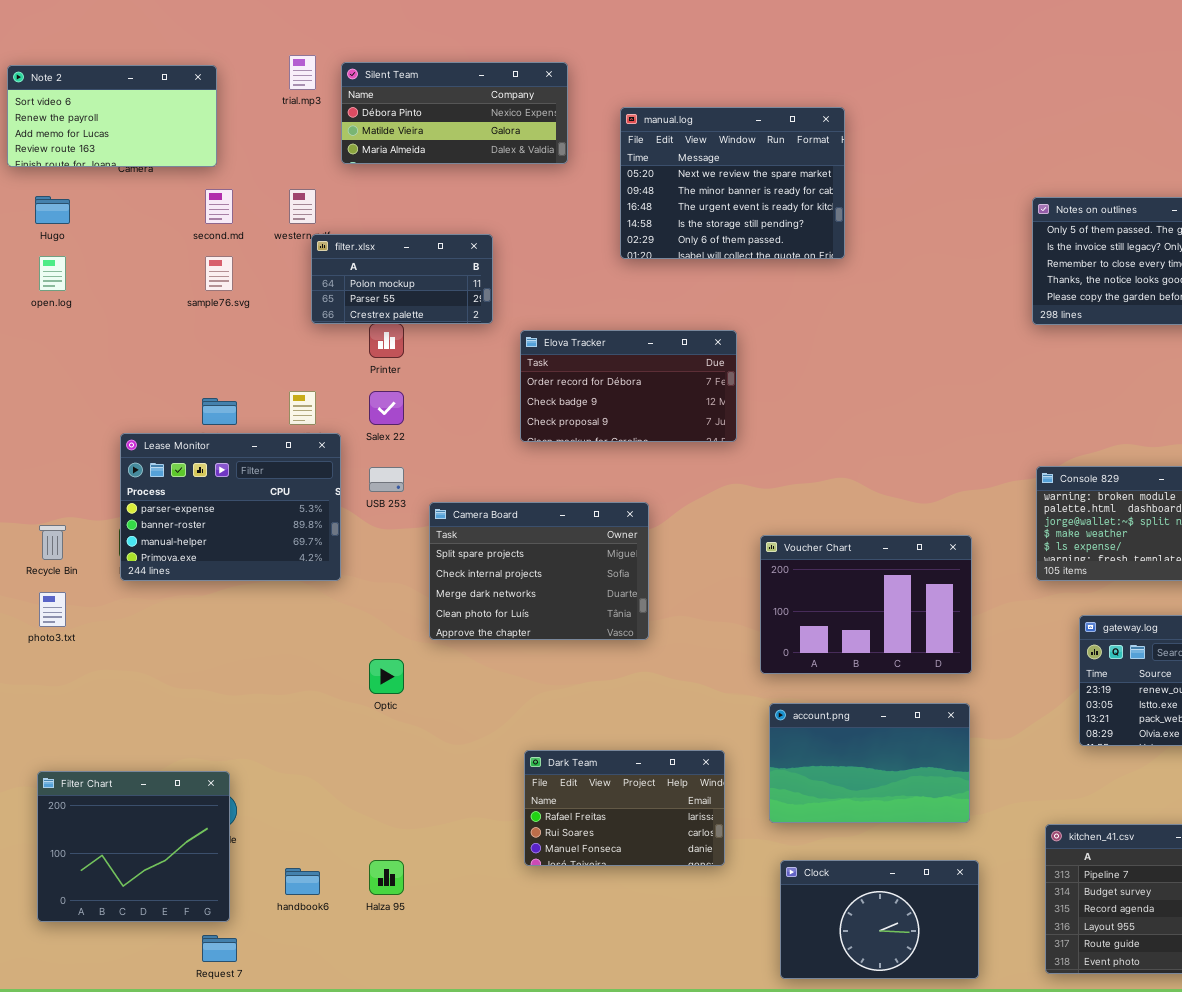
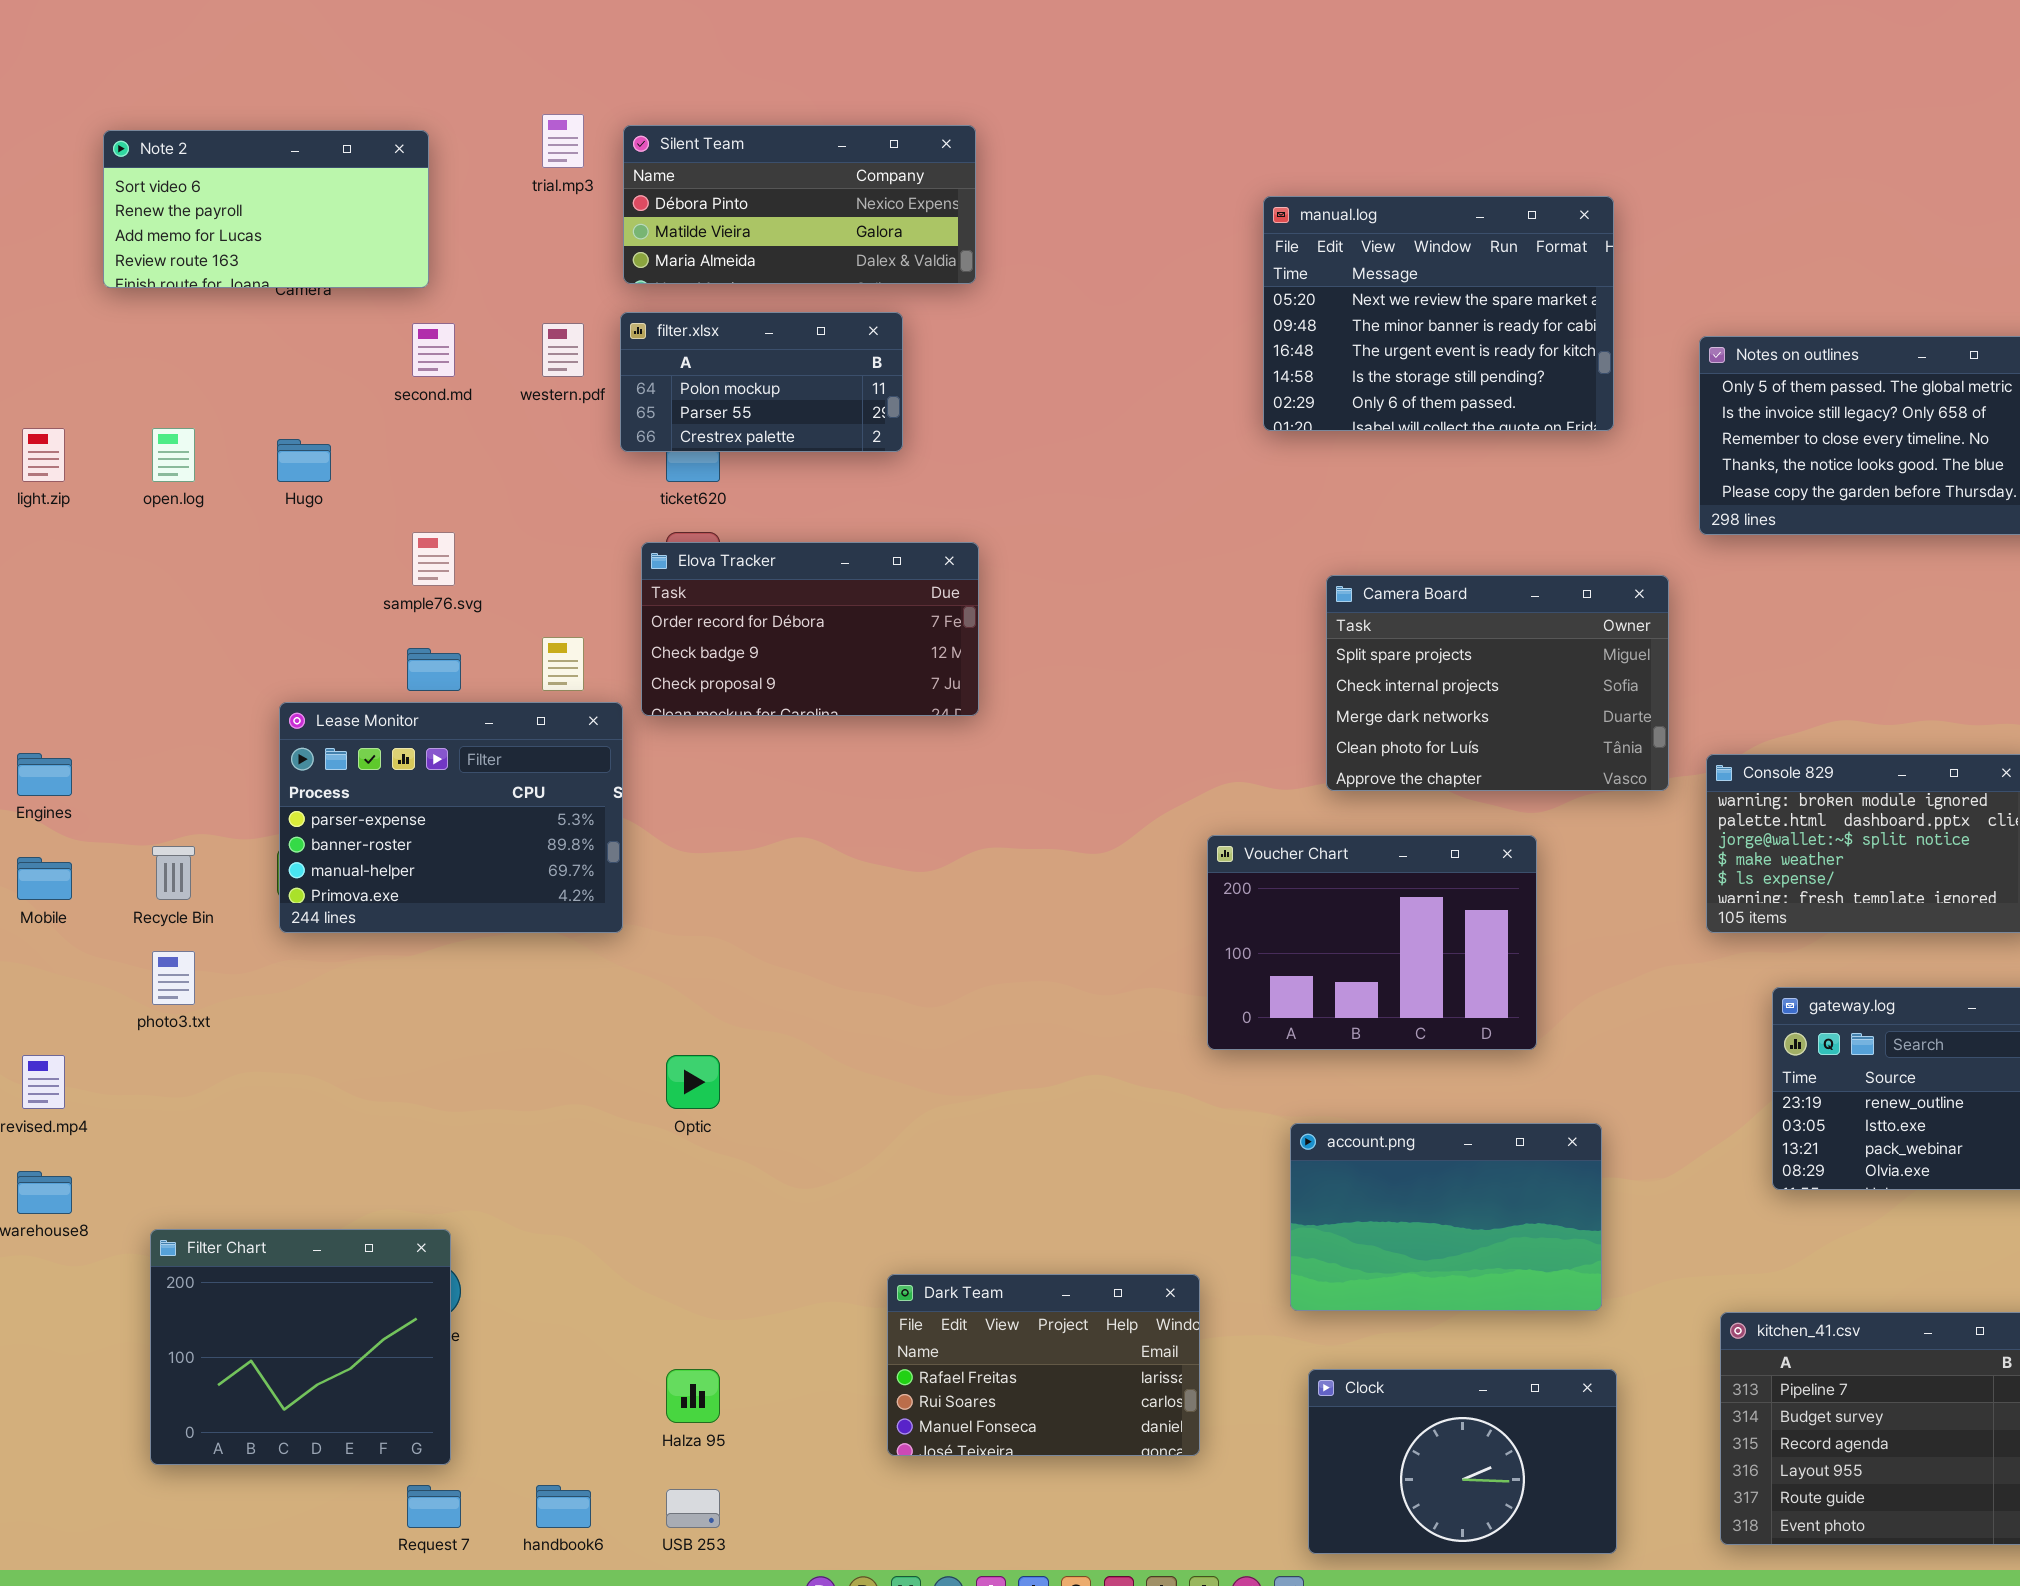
manual.log: [620,107,845,259] -> [1263,196,1614,431], moved
Hugo: [35,196,70,224] -> [277,439,331,482], moved
filter.xlsx: [311,234,493,324] -> [620,312,903,452], moved
sample76.svg: [205,256,233,291] -> [412,532,455,586], moved
Elova Tracker: [520,330,737,442] -> [641,542,979,716], moved
USB 253: [369,467,404,492] -> [666,1489,720,1528], moved
Camera Board: [429,502,649,640] -> [1326,575,1669,791], moved
Voucher Chart: [760,535,972,674] -> [1207,835,1537,1050], moved
Dark Team: [524,750,725,866] -> [887,1274,1200,1456], moved
handbook6: [285,868,320,895] -> [536,1485,591,1528], moved

